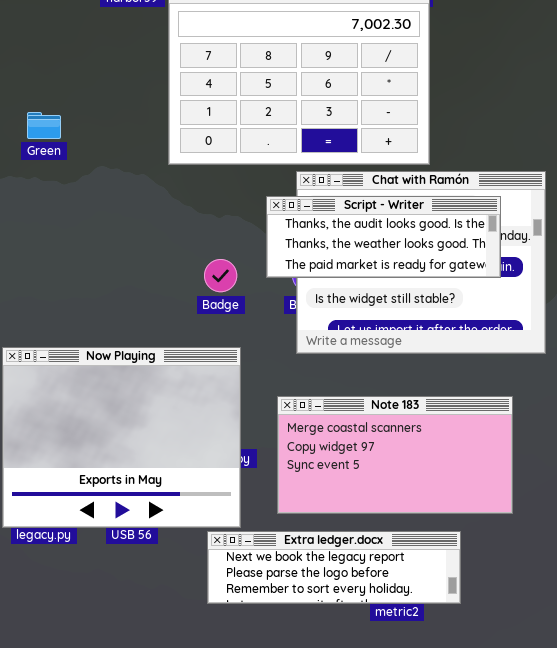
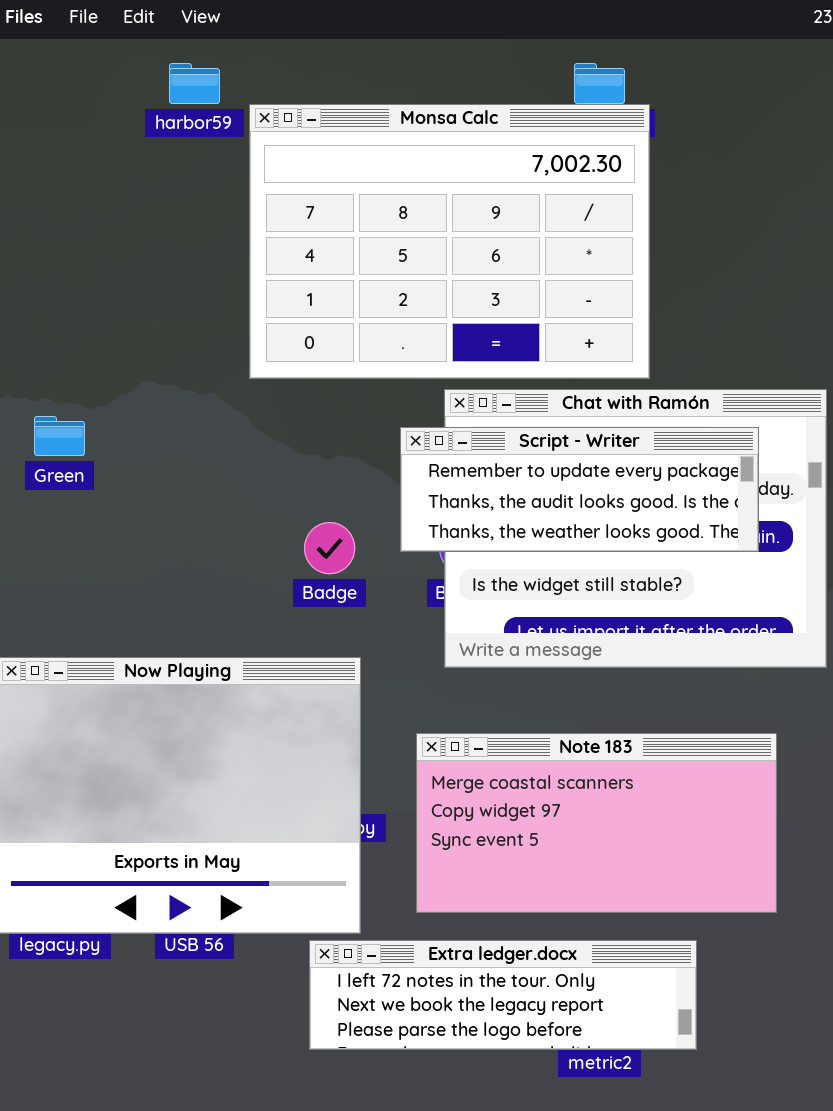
Green: [27,112,61,139] -> [34,416,85,456], moved
Script - Writer: [266,196,501,278] -> [400,427,759,552], scrolled up 1 row
Extra ledger.docx: [207,531,461,604] -> [309,940,697,1050], scrolled up 1 row

